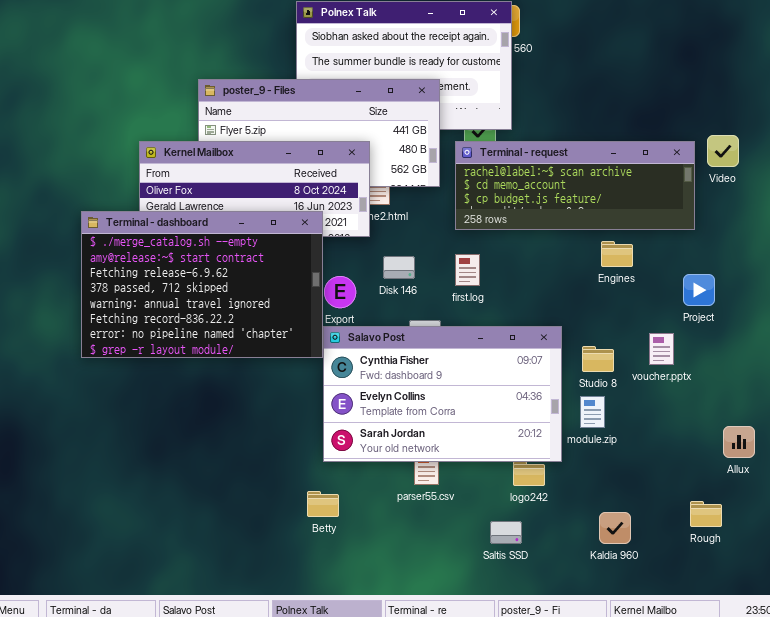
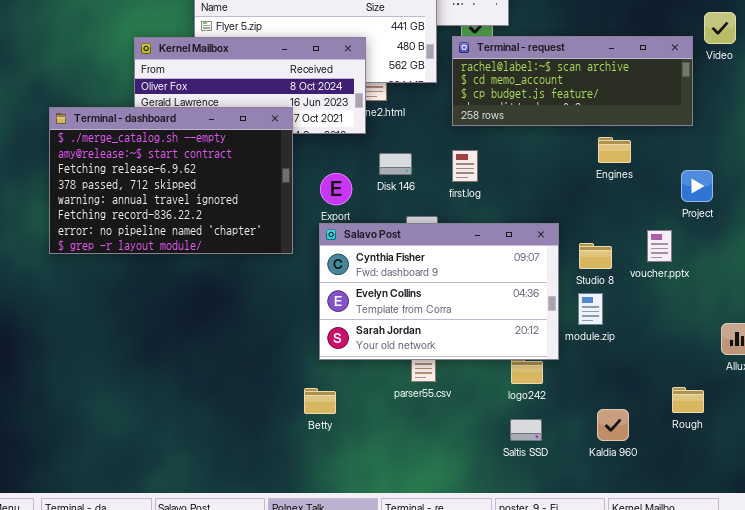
Video: [707,135,739,167] -> [704,12,736,44], moved
Terminal - dashboard: [81,211,323,358] -> [49,107,293,254], moved
Rough: [690,501,722,527] -> [672,387,704,413], moved
Saltis SSD: [490,521,522,544] -> [510,419,542,441], moved

